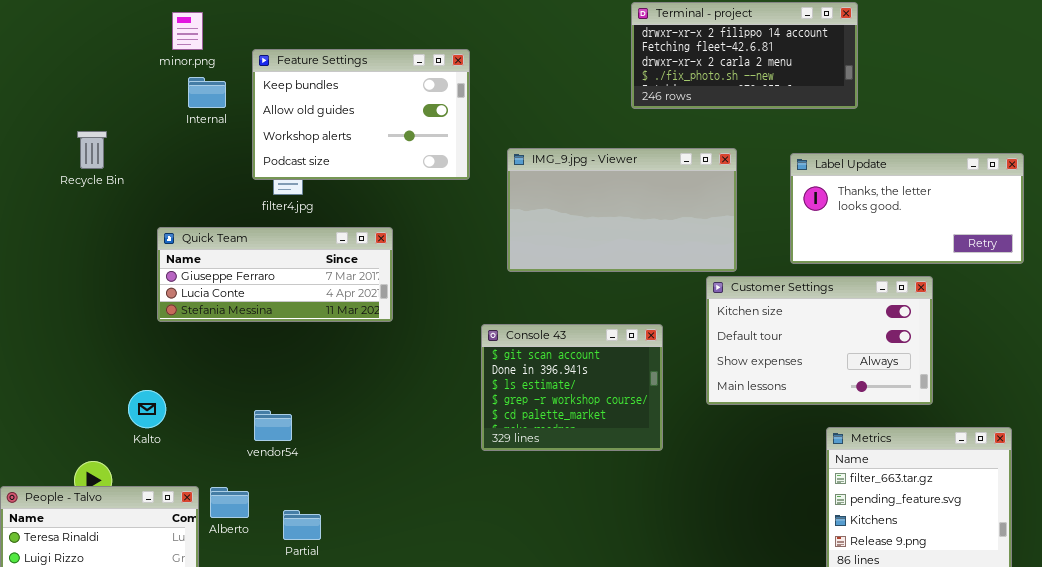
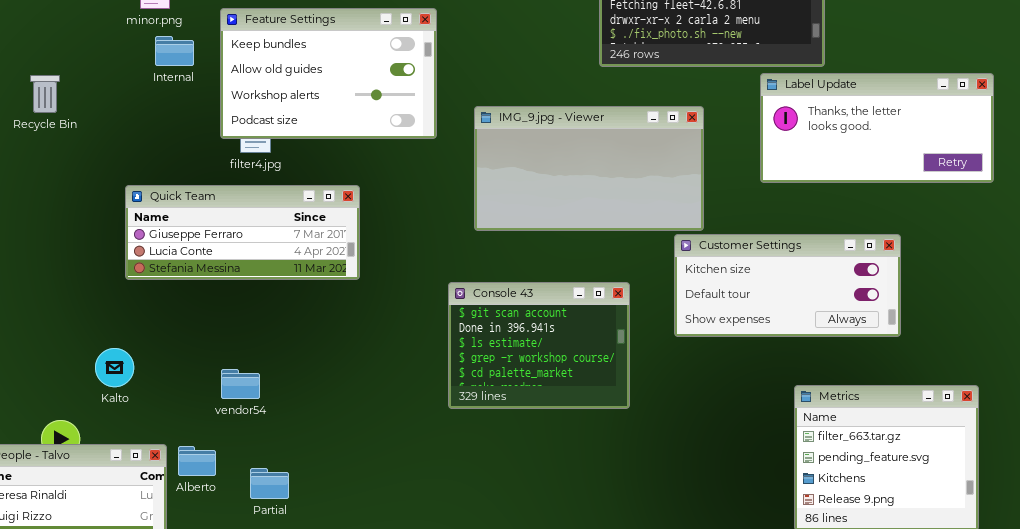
Recycle Bin: [77,131,107,169] -> [30,75,60,113], moved
Label Update: [790,153,1024,264] -> [760,73,994,183], moved
Customer Settings: [706,276,933,405] -> [674,234,901,337], resized

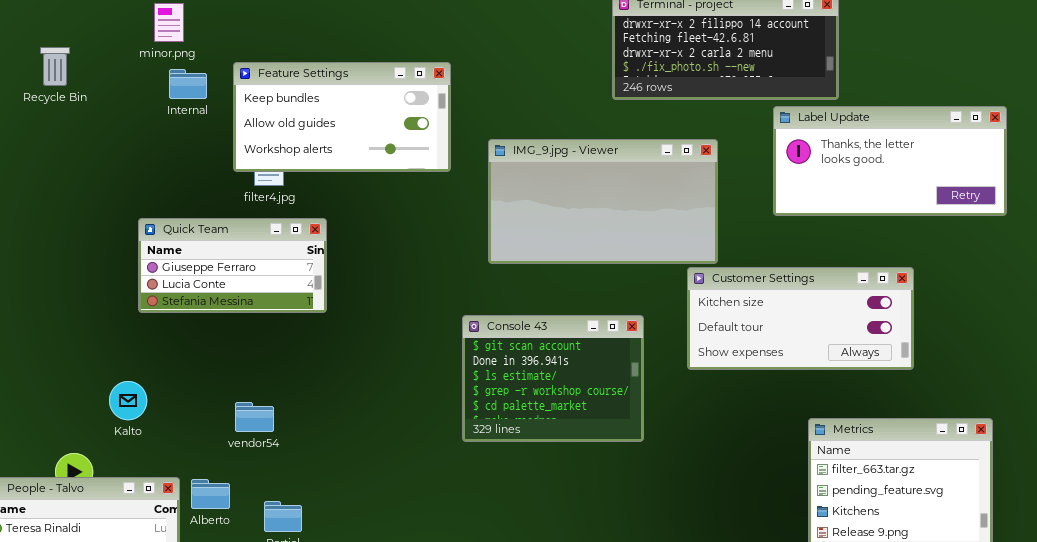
Feature Settings: [220,8,437,139] -> [233,62,451,172], resized
Recycle Bin: [30,75,60,113] -> [40,47,70,86], moved
Quick Team: [125,185,360,280] -> [138,218,327,313], resized

